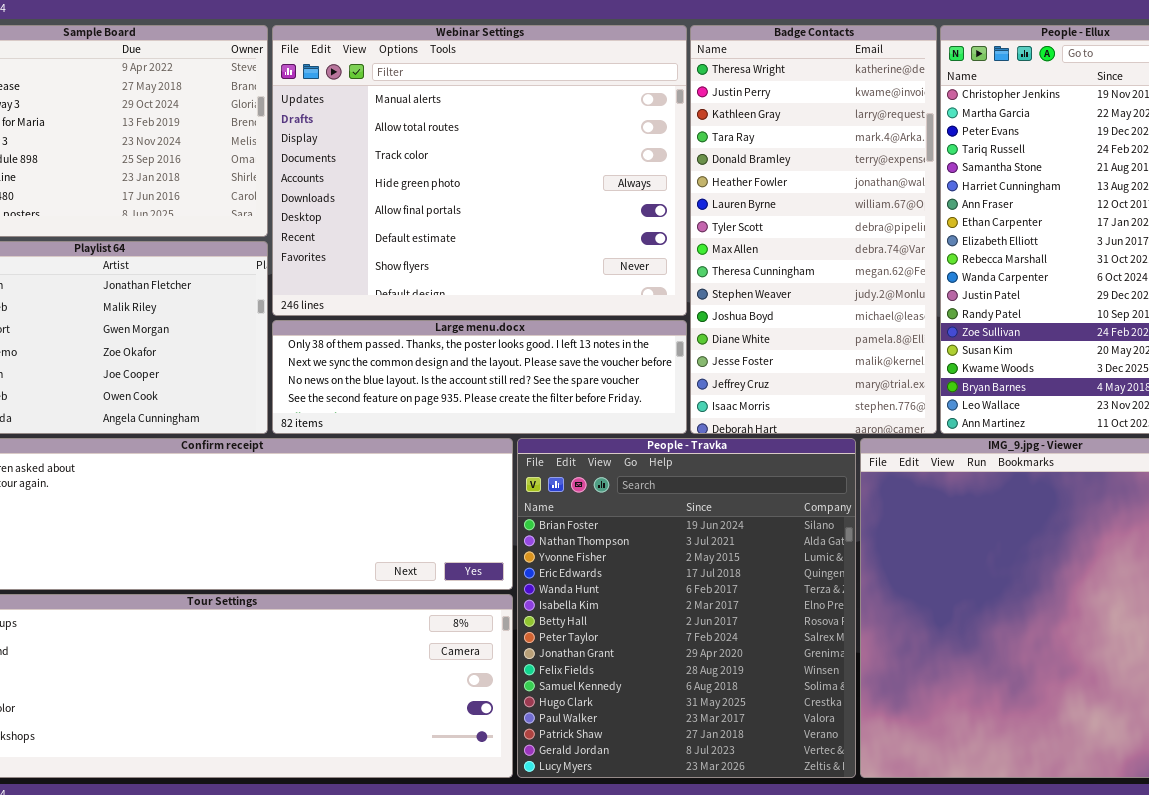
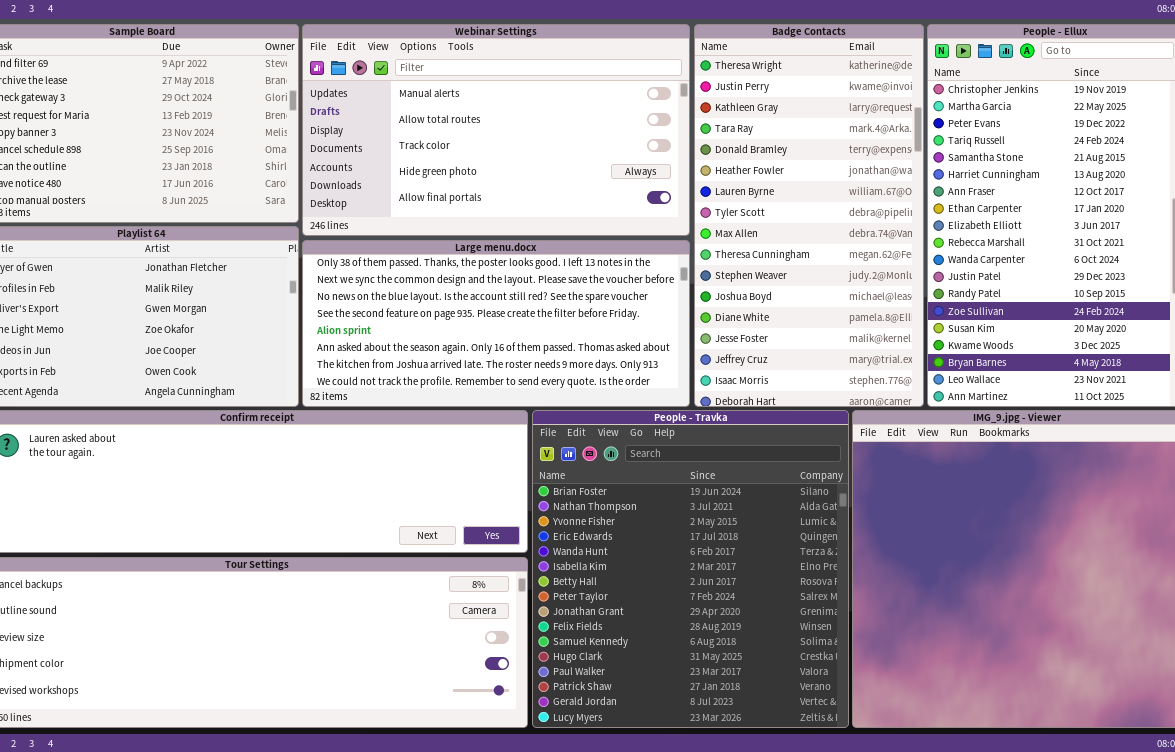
Webinar Settings: [272,25,687,316] -> [302,24,690,236], resized
Large menu.docx: [272,320,687,434] -> [302,240,690,407], resized

